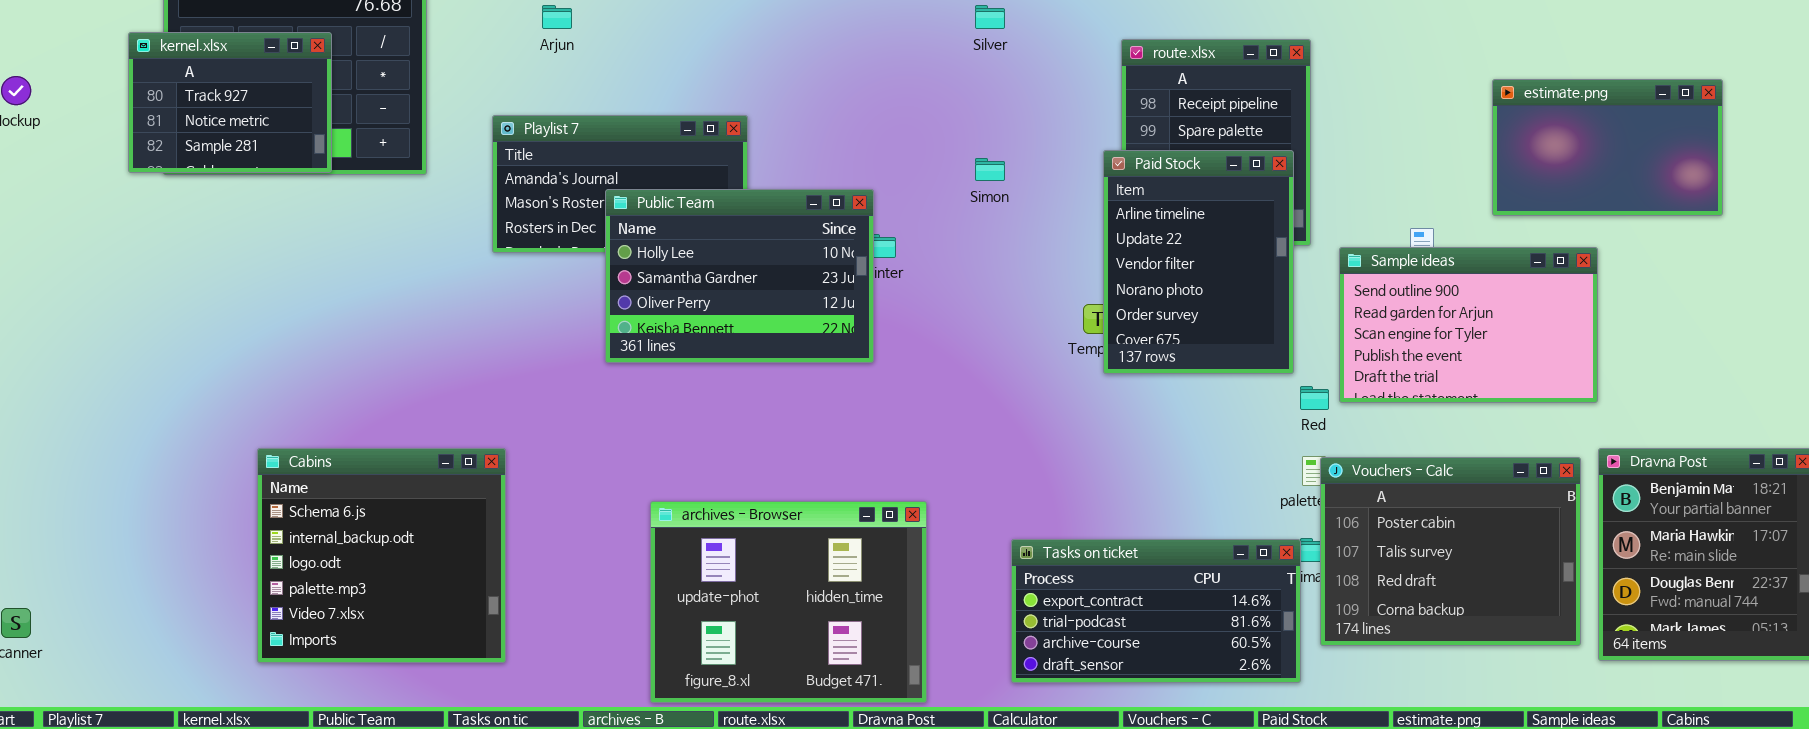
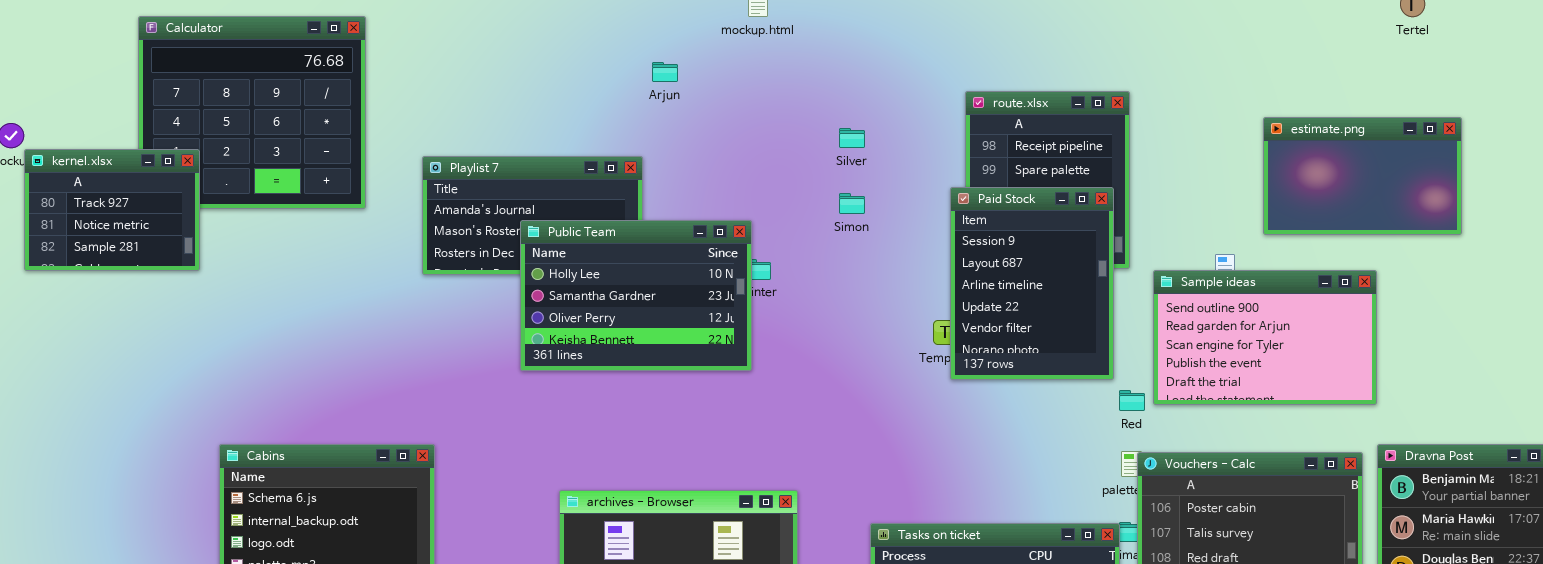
Arjun: [542,5,572,29] -> [652,62,678,82], moved
Silver: [975,5,1005,29] -> [839,128,865,148], moved
kernel.xlsx: [128,32,332,173] -> [24,149,200,271], moved
estimate.png: [1492,79,1723,216] -> [1263,117,1462,235], moved
Paid Stock: [1103,150,1294,374] -> [950,187,1114,380], scrolled up 2 rows

